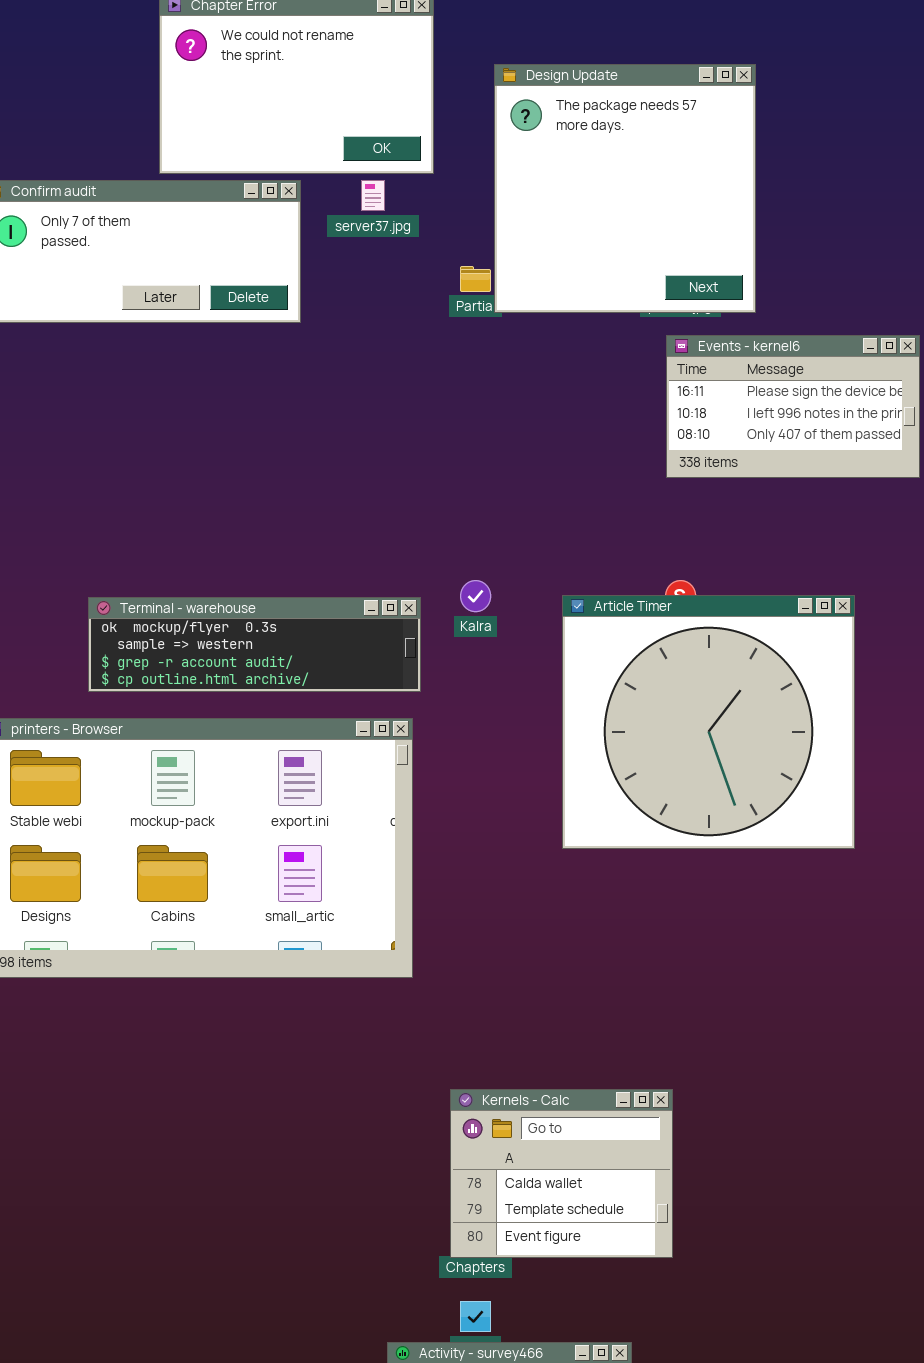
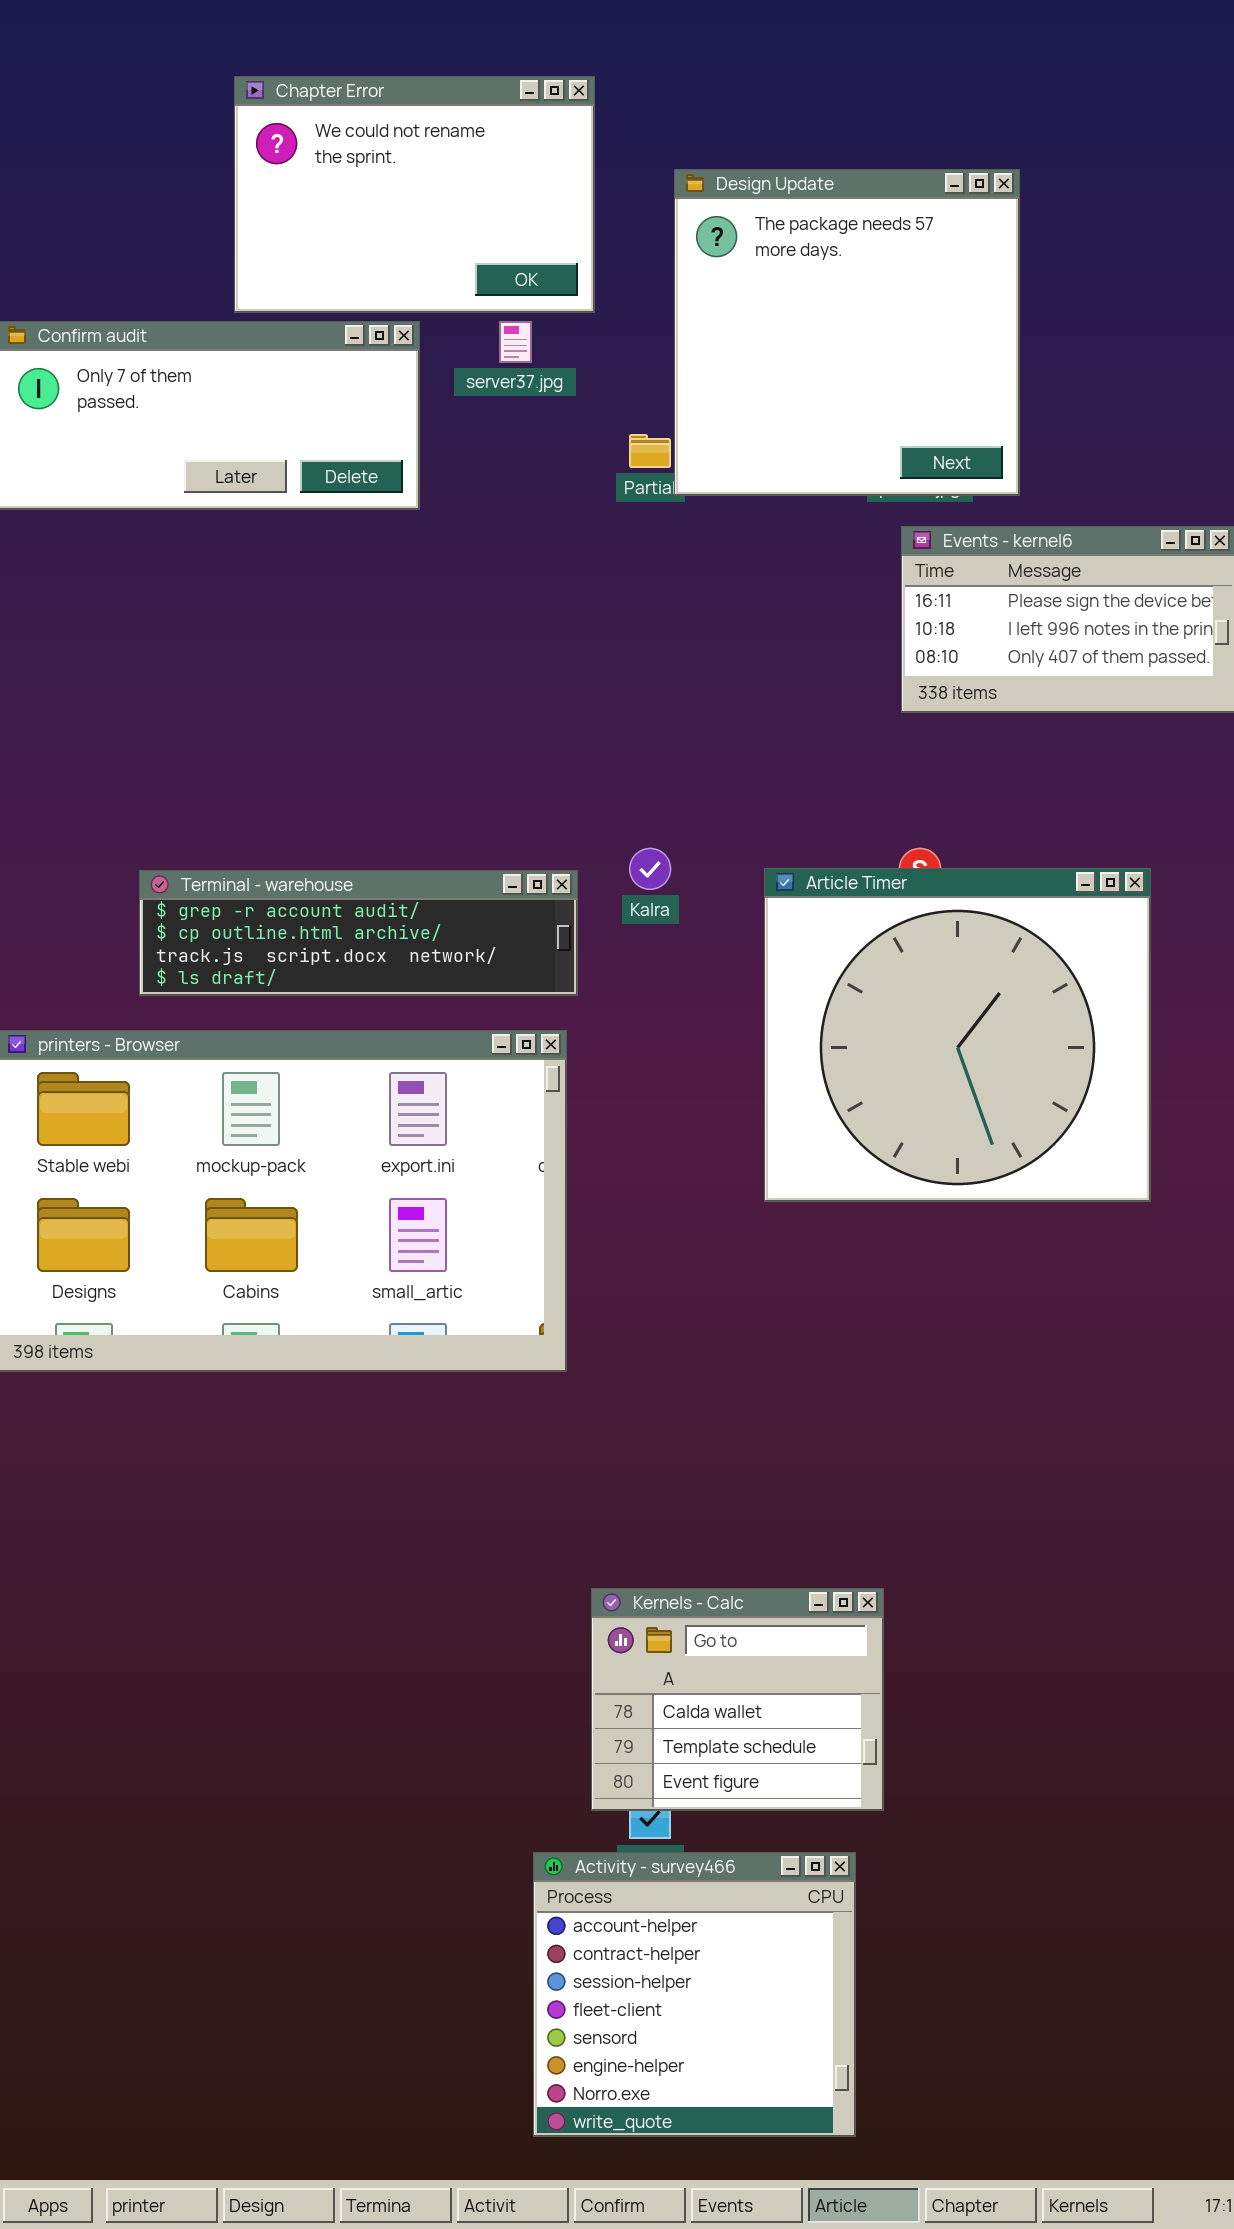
Terminal - warehouse: [88,597,421,692] -> [139,870,578,996], scrolled down 2 rows
Kernels - Calc: [450,1089,673,1258] -> [591,1588,884,1811], moved

